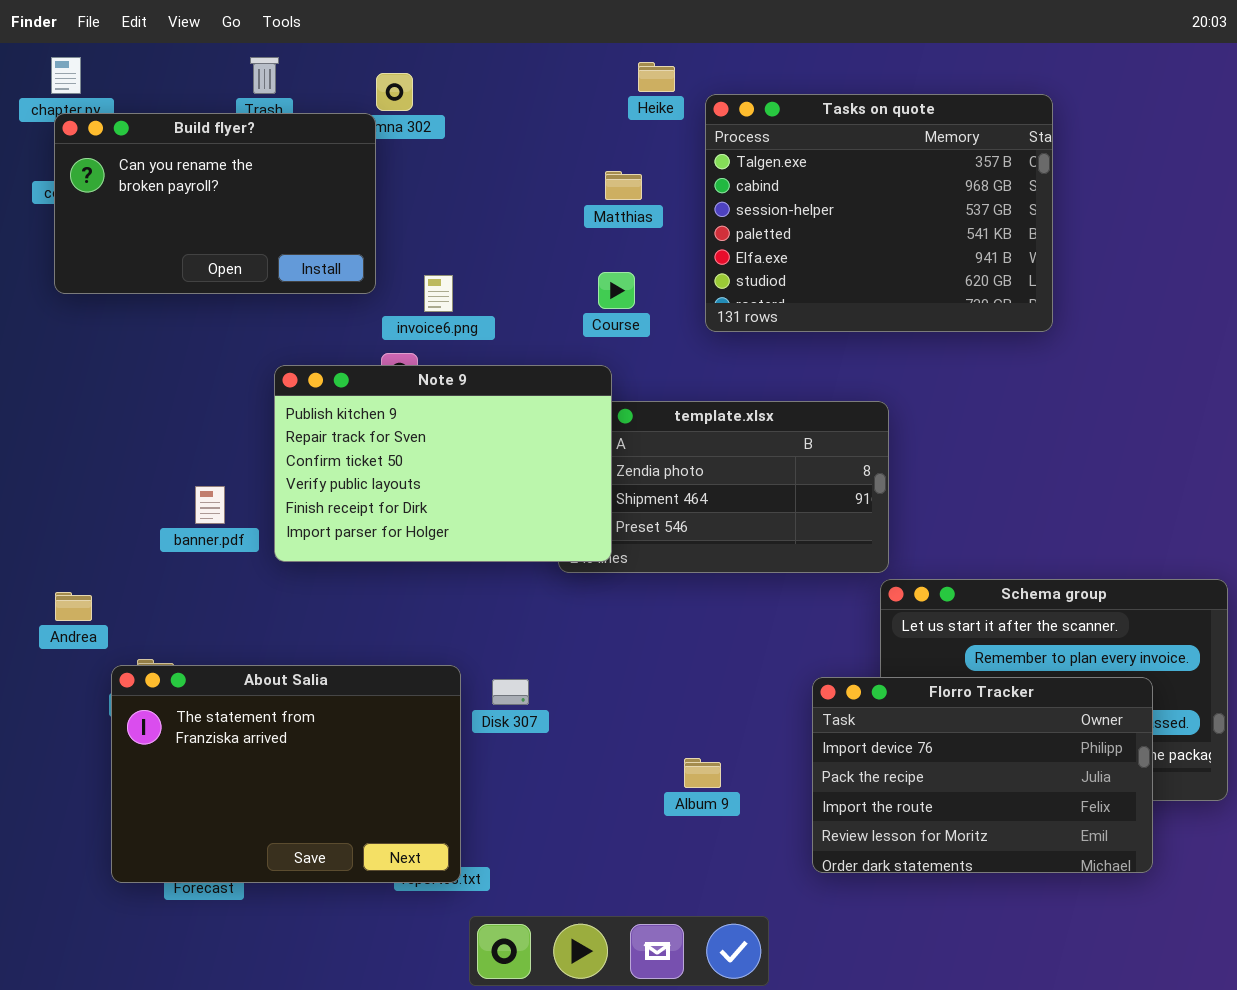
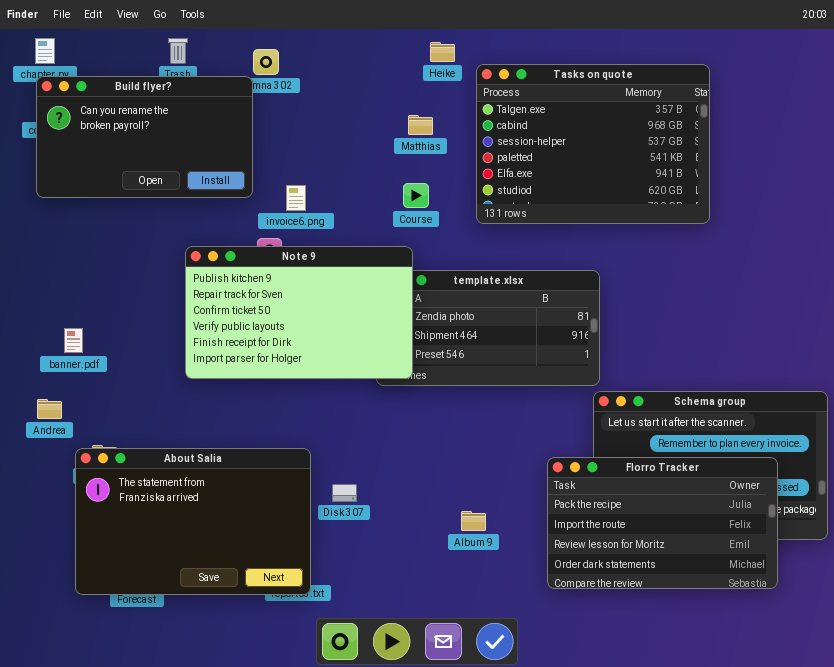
banner.pdf: [195,486,225,524] -> [64,328,83,353], moved
Florro Tracker: [812,677,1153,873] -> [547,457,778,589], scrolled down 1 row
Disk 307: [492,679,529,705] -> [332,484,357,502], moved

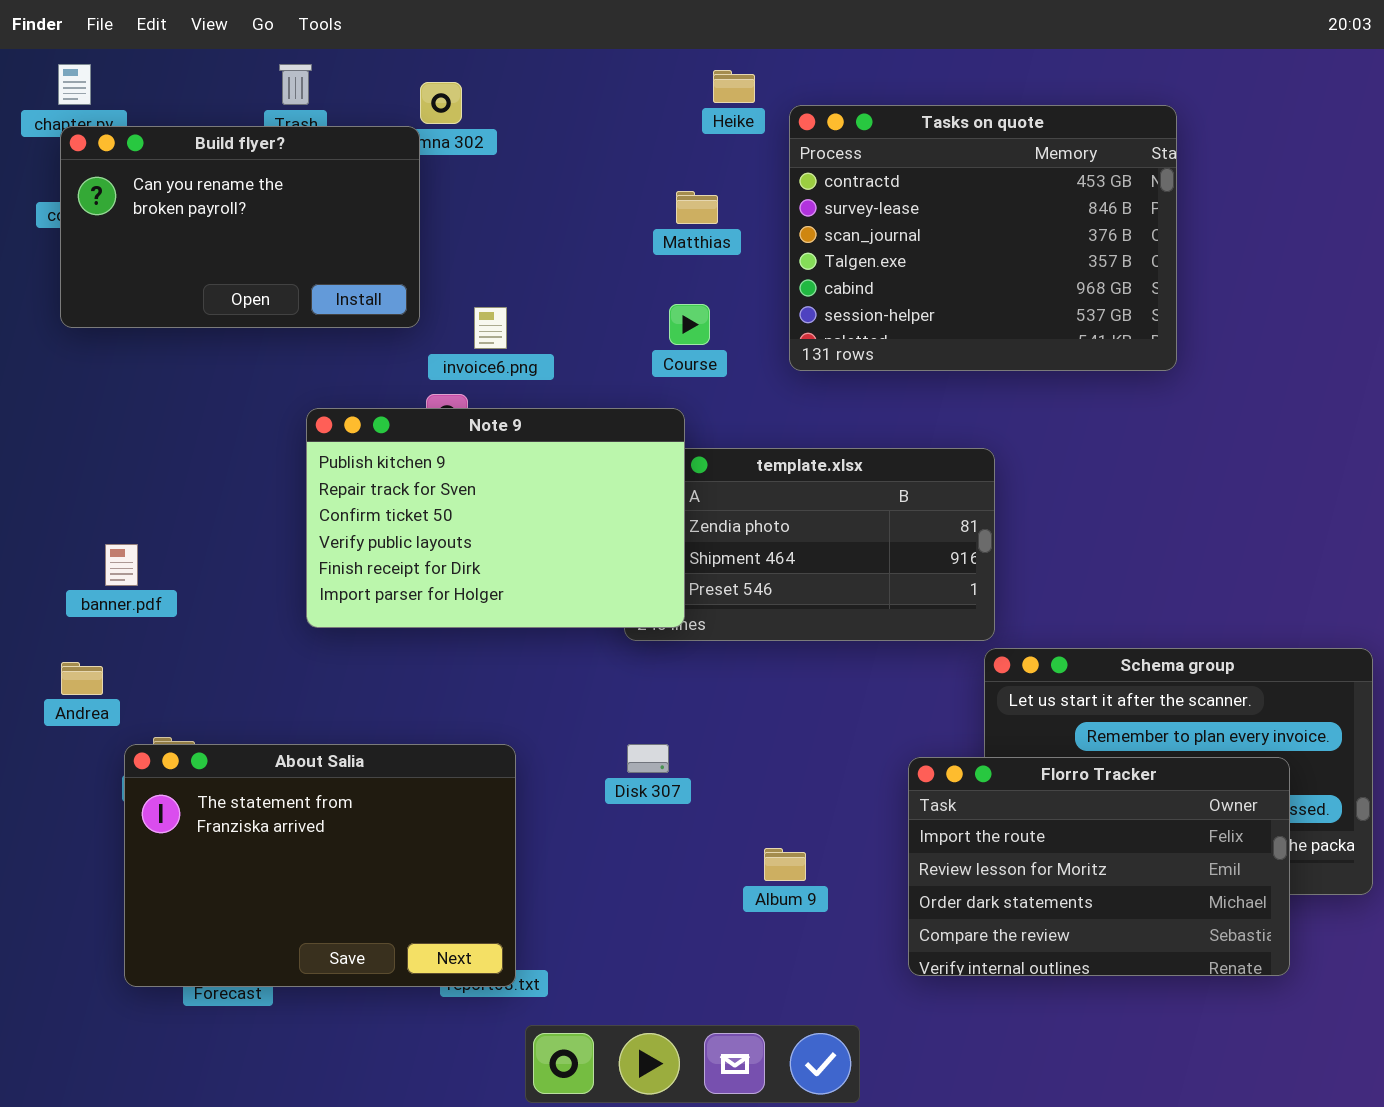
Tasks on quote: [476,64,710,224] -> [789,105,1177,371], scrolled up 3 rows
Florro Tracker: [547,457,778,589] -> [908,757,1290,976], scrolled down 1 row
Disk 307: [332,484,357,502] -> [627,744,669,773], moved

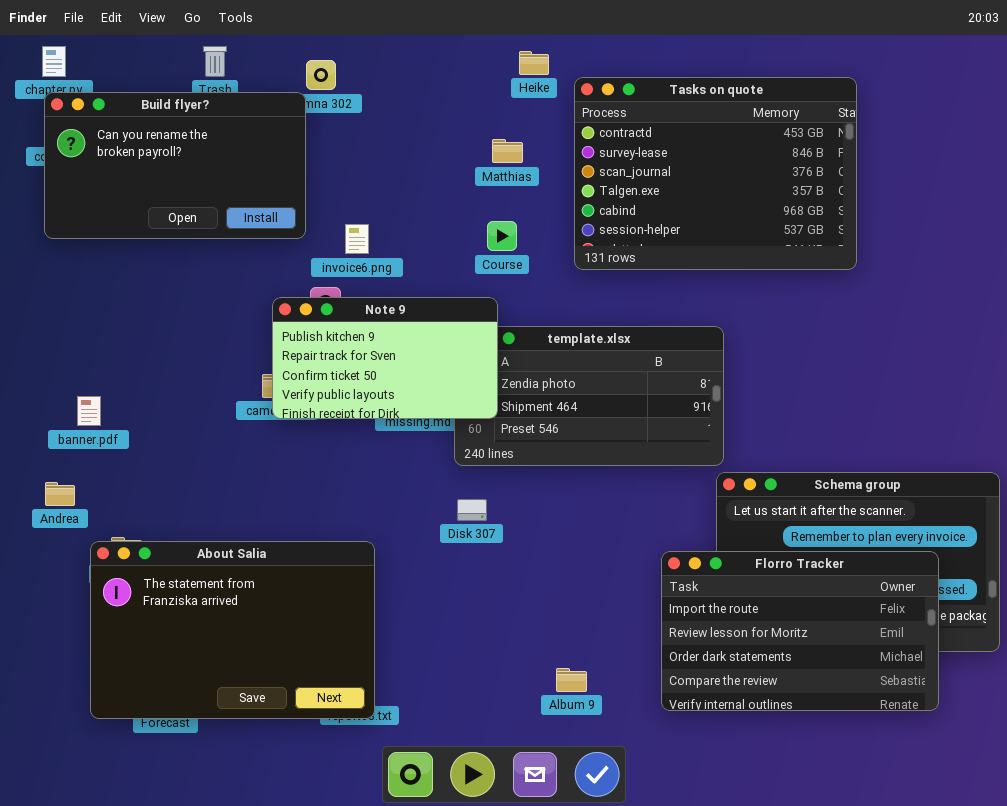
Note 9: [306,408,685,628] -> [272,297,498,419], resized
Disk 307: [627,744,669,773] -> [457,499,487,521], moved
Album 9: [764,848,806,881] -> [556,668,587,692], moved

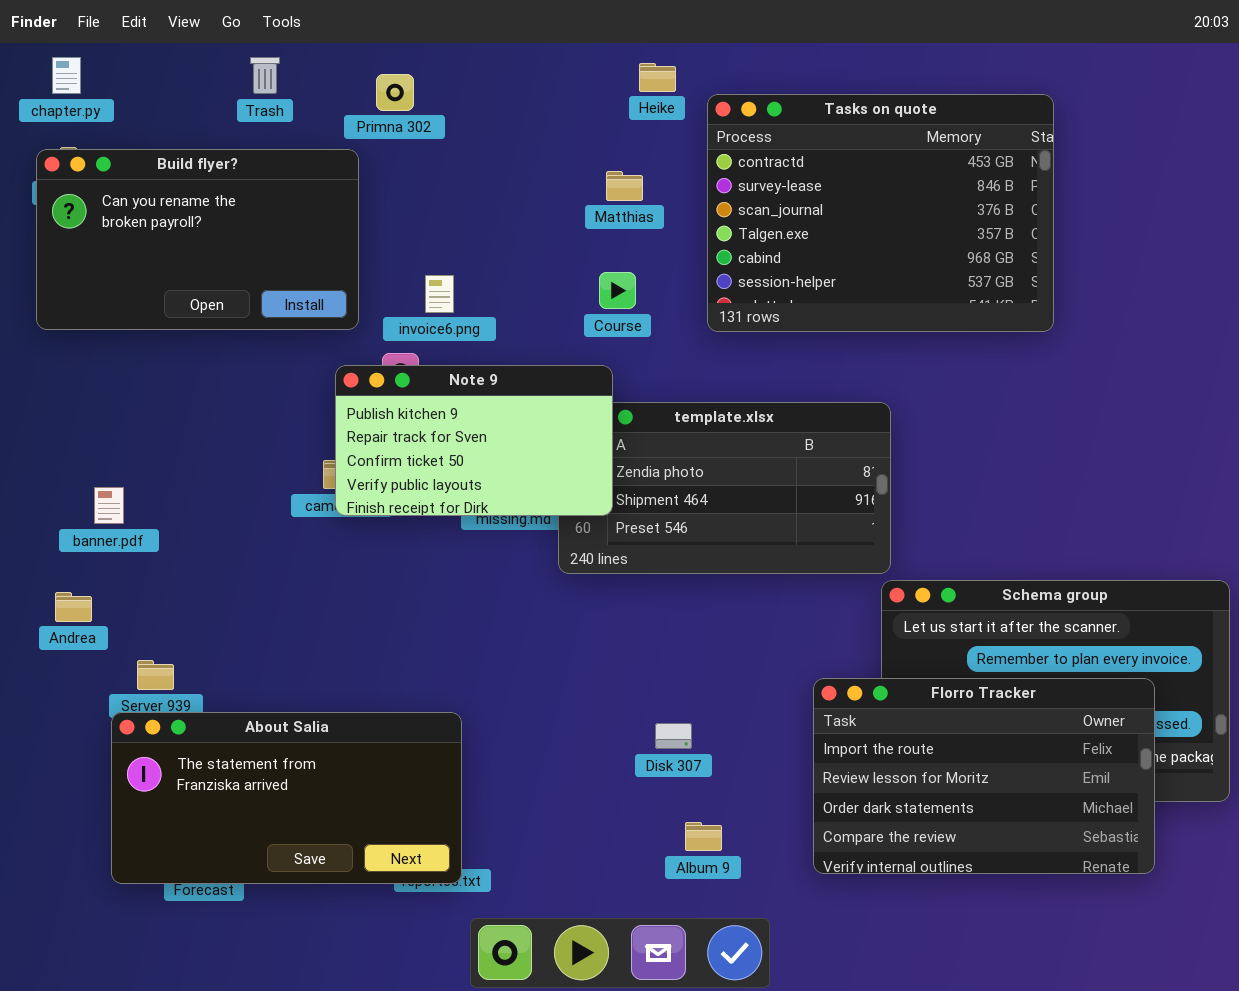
Build flyer?: [44,92,306,239] -> [36,149,359,330], moved
Disk 307: [457,499,487,521] -> [655,723,692,749], moved
About Salia: [90,541,375,719] -> [111,712,462,884], resized

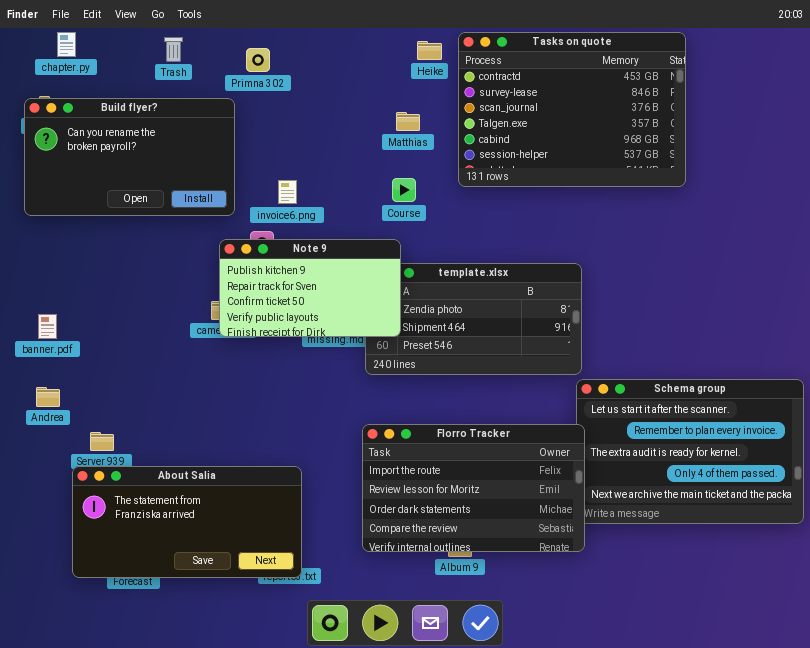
chapter.py: [52,57,81,94] -> [57,32,76,57], moved
Tasks on quote: [707,94,1054,332] -> [458,32,686,187], moved
banner.pdf: [94,487,124,524] -> [38,314,57,339], moved
Florro Tracker: [813,678,1155,874] -> [362,424,585,552], moved

